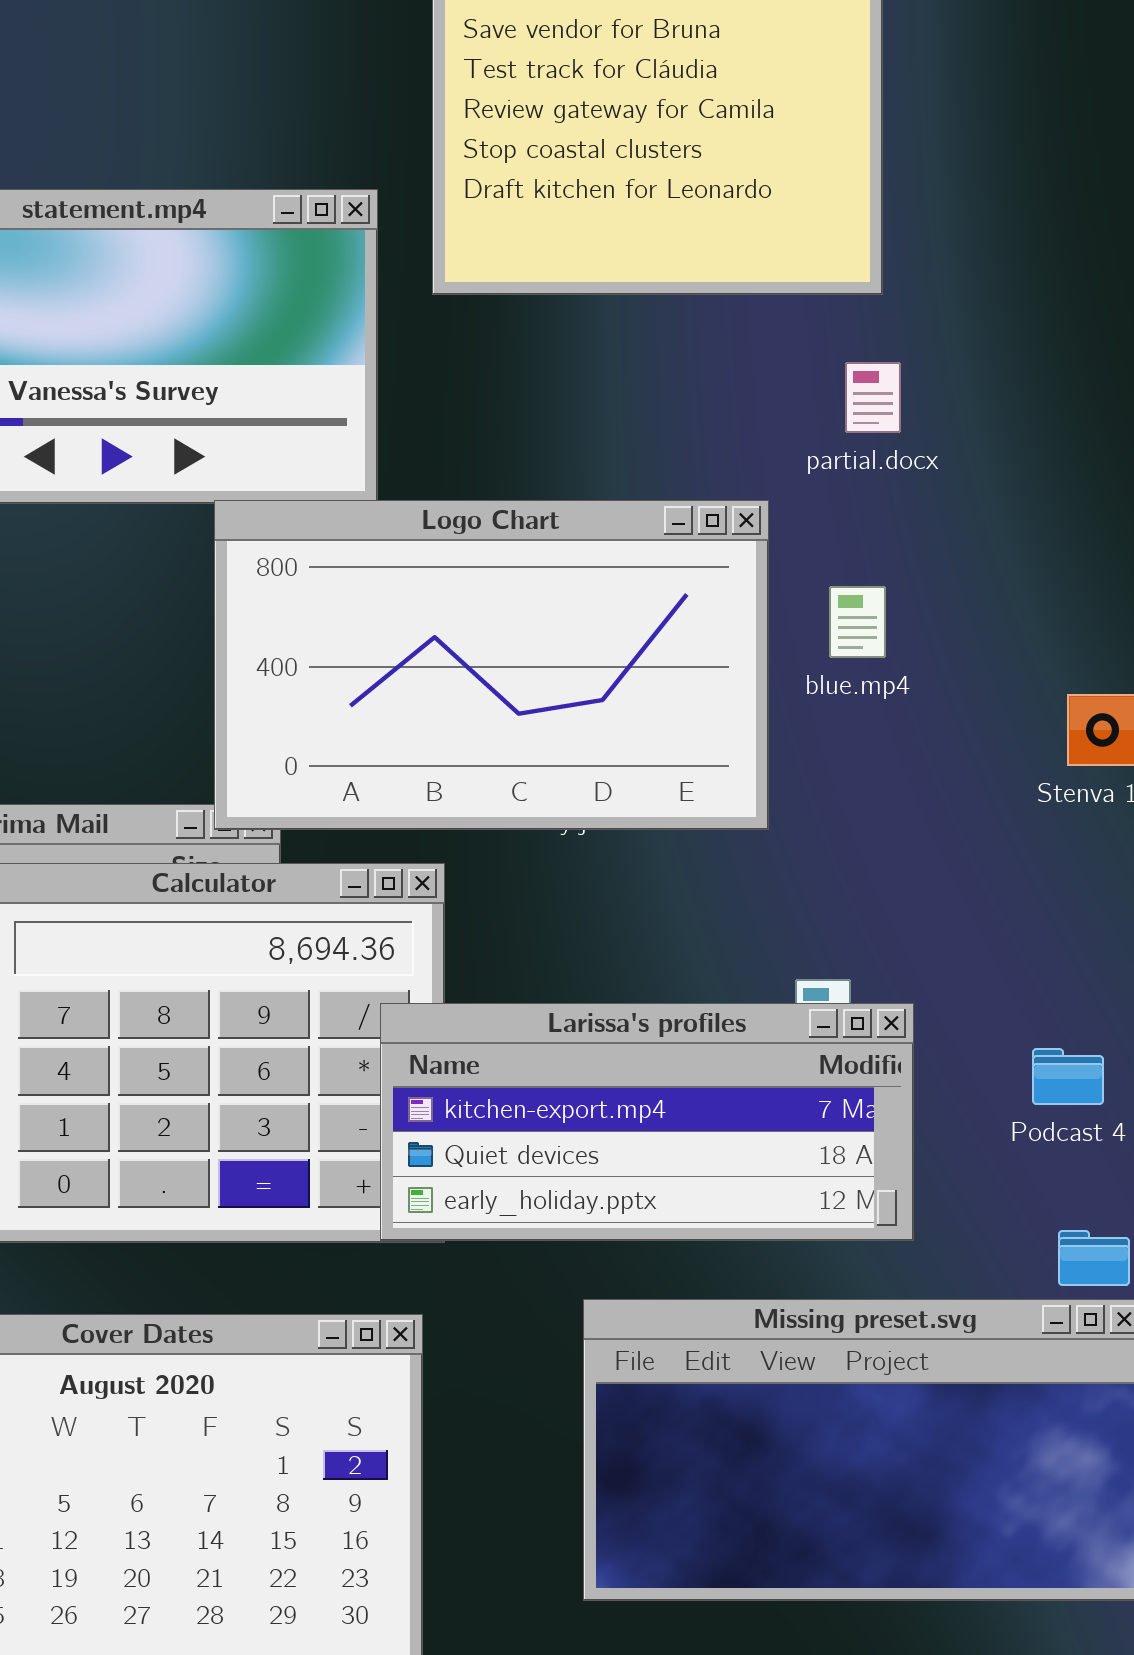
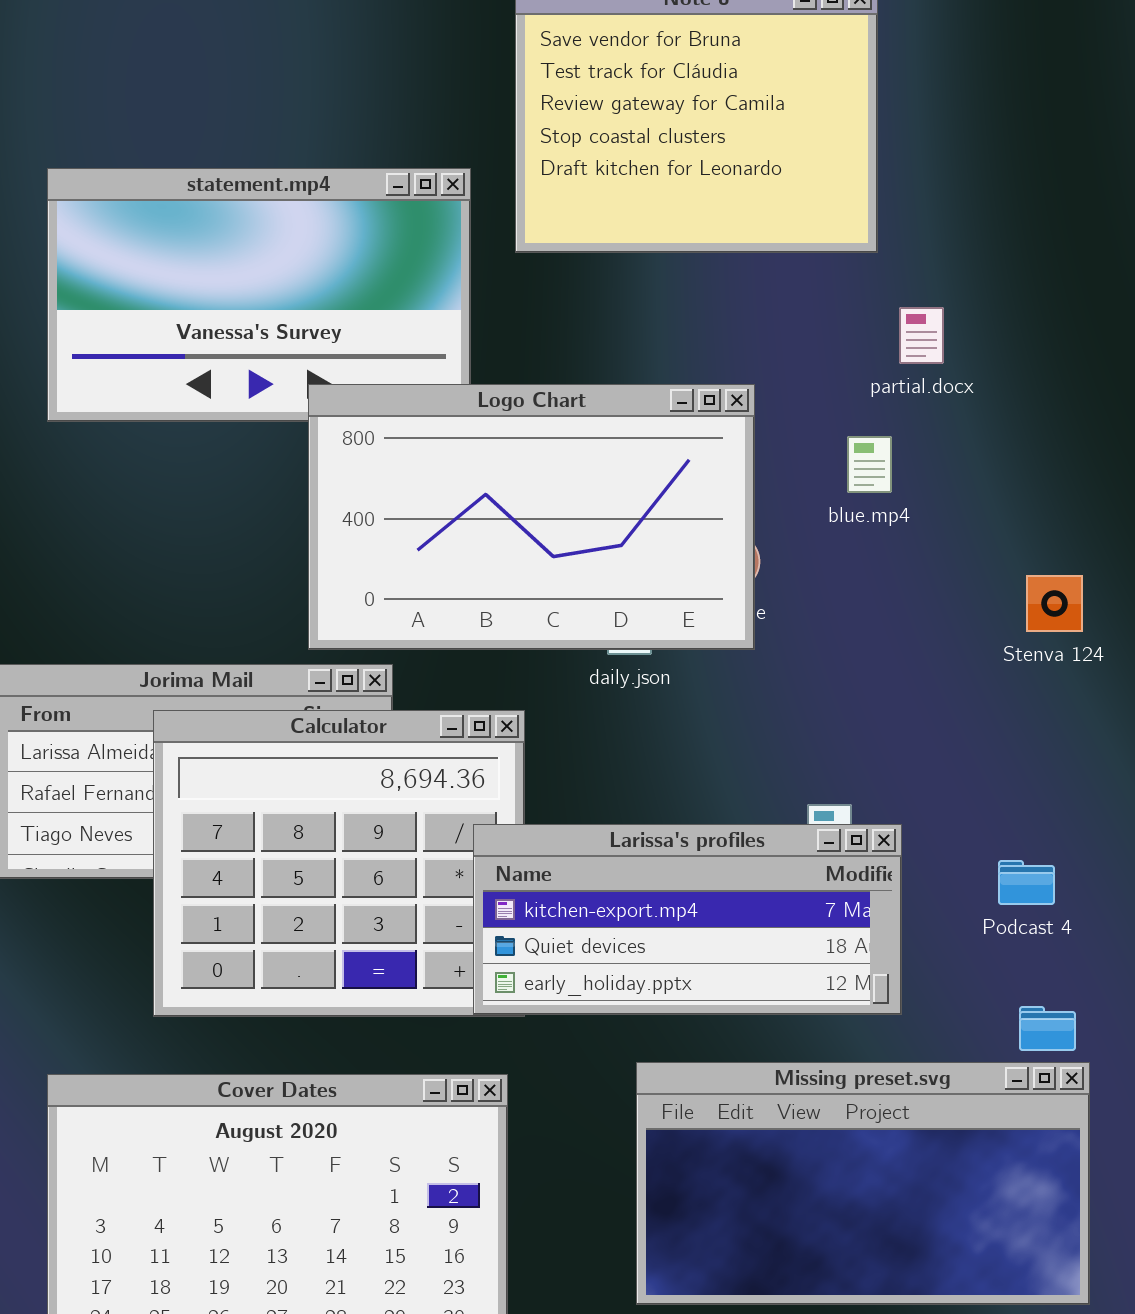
partial.docx: [845,362,901,433] -> [899,307,944,364], moved
Logo Chart: [214,500,769,830] -> [308,384,755,650], moved
blue.mp4: [829,586,886,658] -> [847,436,892,493], moved

